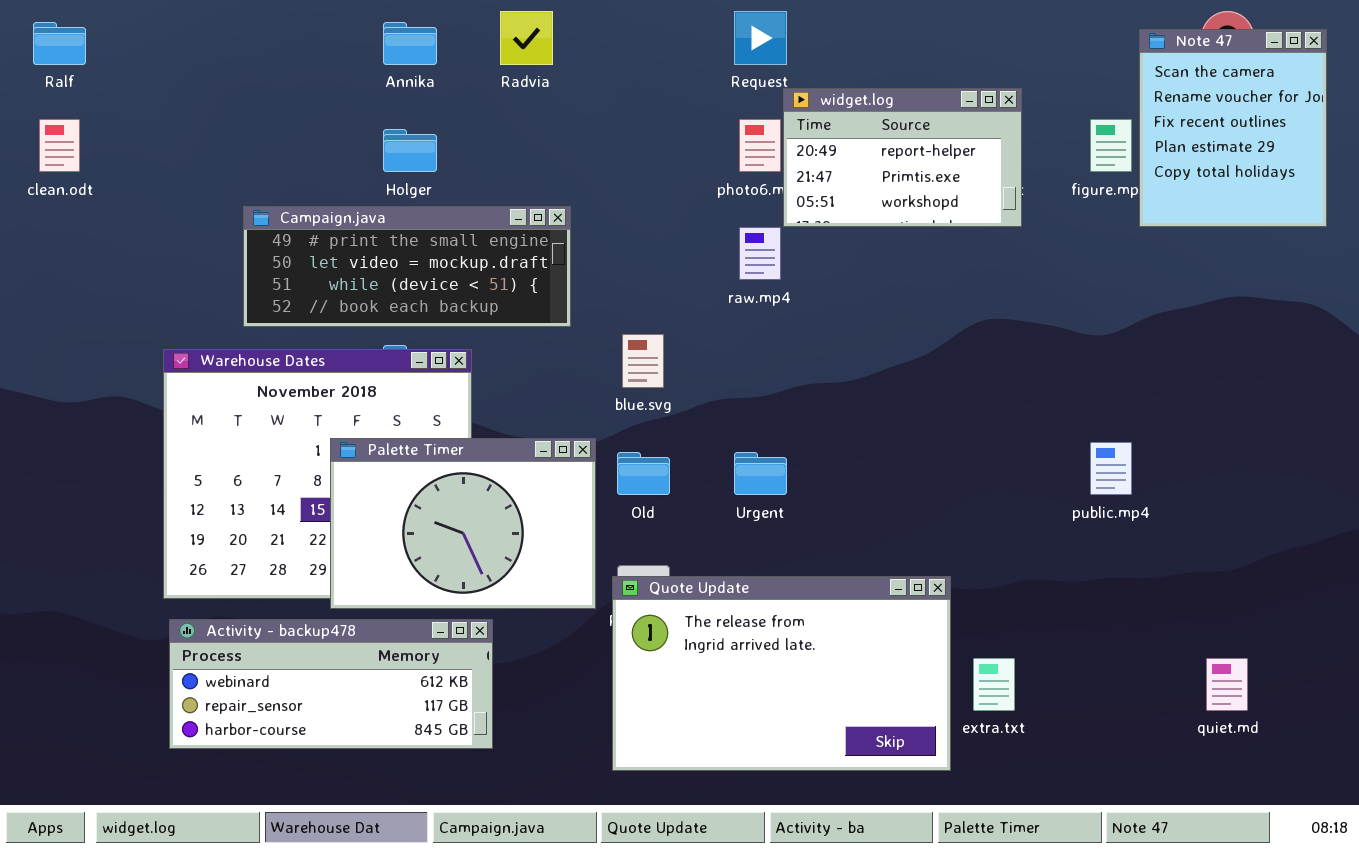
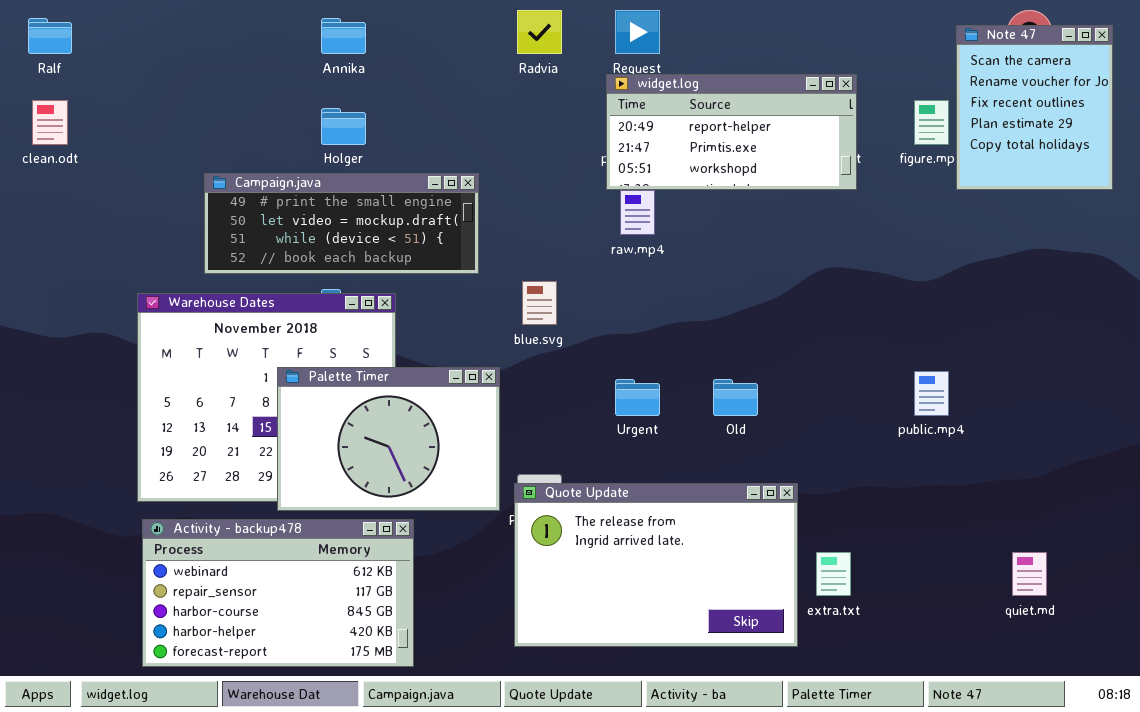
Radvia: [500,11,553,65] -> [517,10,562,54], moved
widget.log: [783,88,1022,227] -> [606,74,857,190], resized
Old: [617,452,670,495] -> [713,379,758,416], moved
Activity - backup478: [169,619,493,749] -> [142,519,414,667], resized

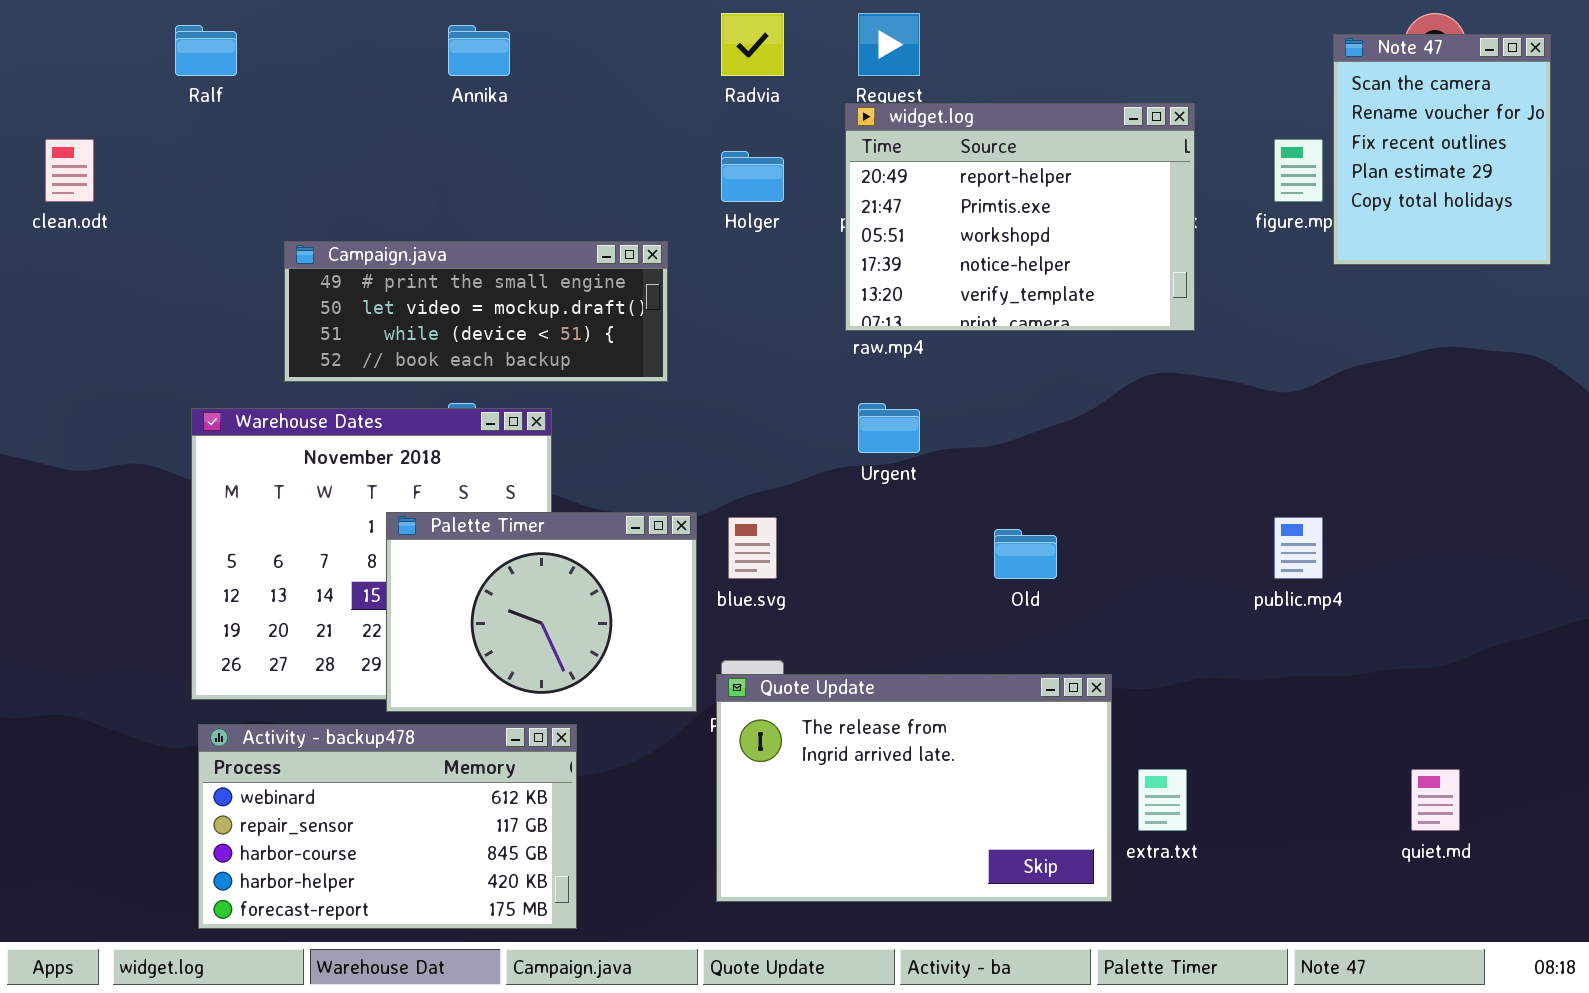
Ralf: [28,18,72,54] -> [175,25,237,76], moved
widget.log: [606,74,857,190] -> [845,103,1195,331], resized
Holger: [321,108,366,145] -> [721,151,784,202], moved
blue.svg: [522,281,557,325] -> [728,517,777,579], moved
Urgent: [615,379,660,416] -> [858,403,920,453], moved

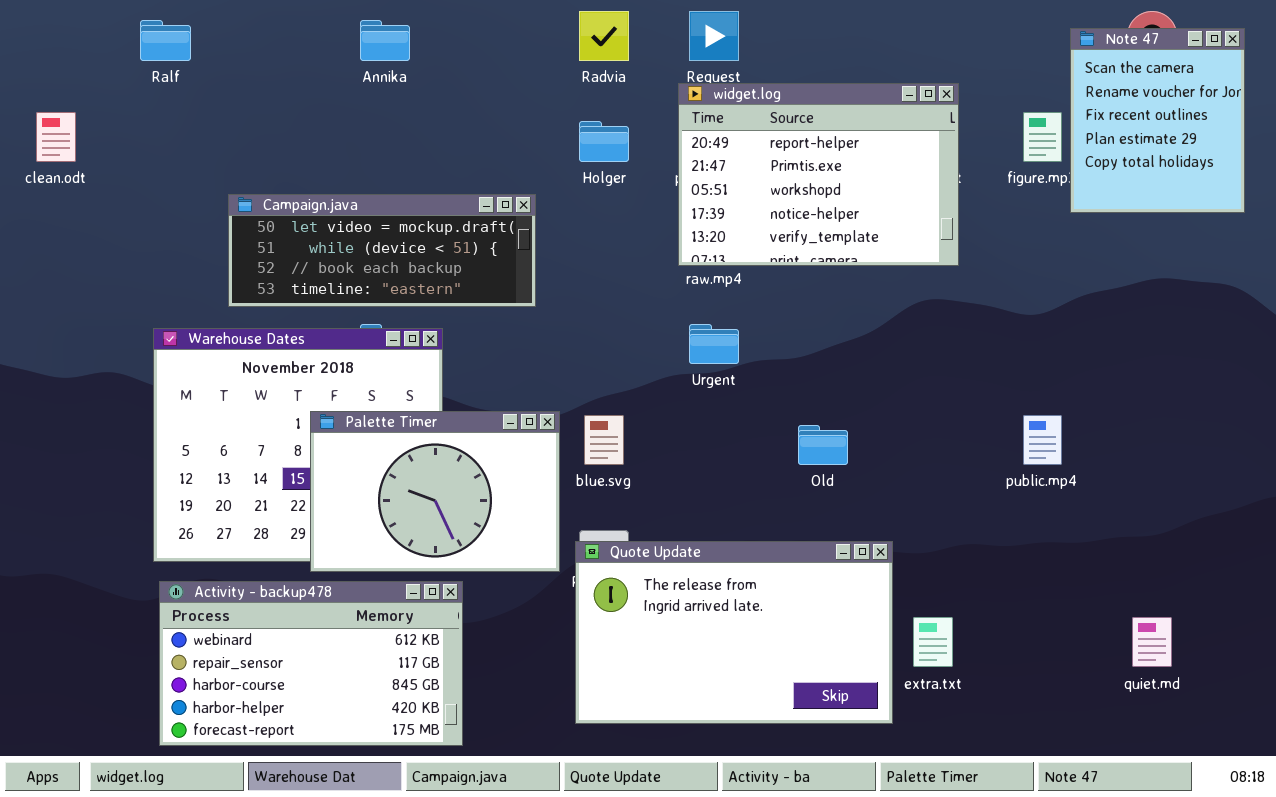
Campaign.java: [284,241,668,382] -> [228,194,536,307], scrolled down 1 row

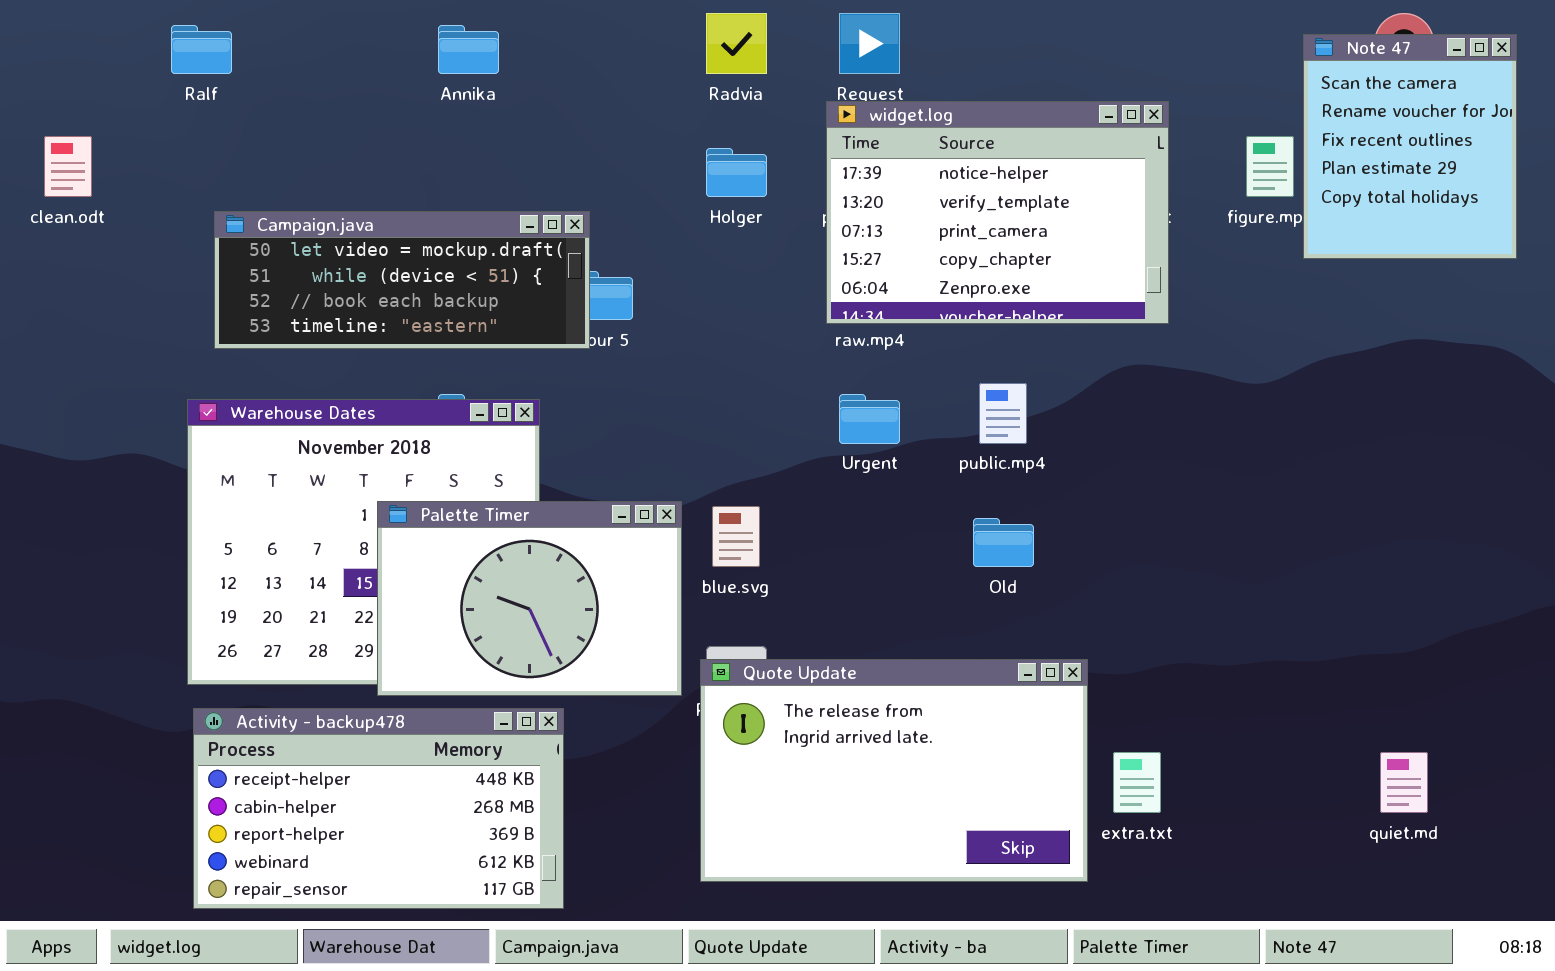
widget.log: [678,83,959,266] -> [826,101,1169,324], scrolled down 3 rows
Campaign.java: [228,194,536,307] -> [214,211,590,349], moved
public.mp4: [1023,415,1062,465] -> [979,383,1027,444], moved
Activity - backup478: [159,581,463,746] -> [193,708,564,909], scrolled up 3 rows

